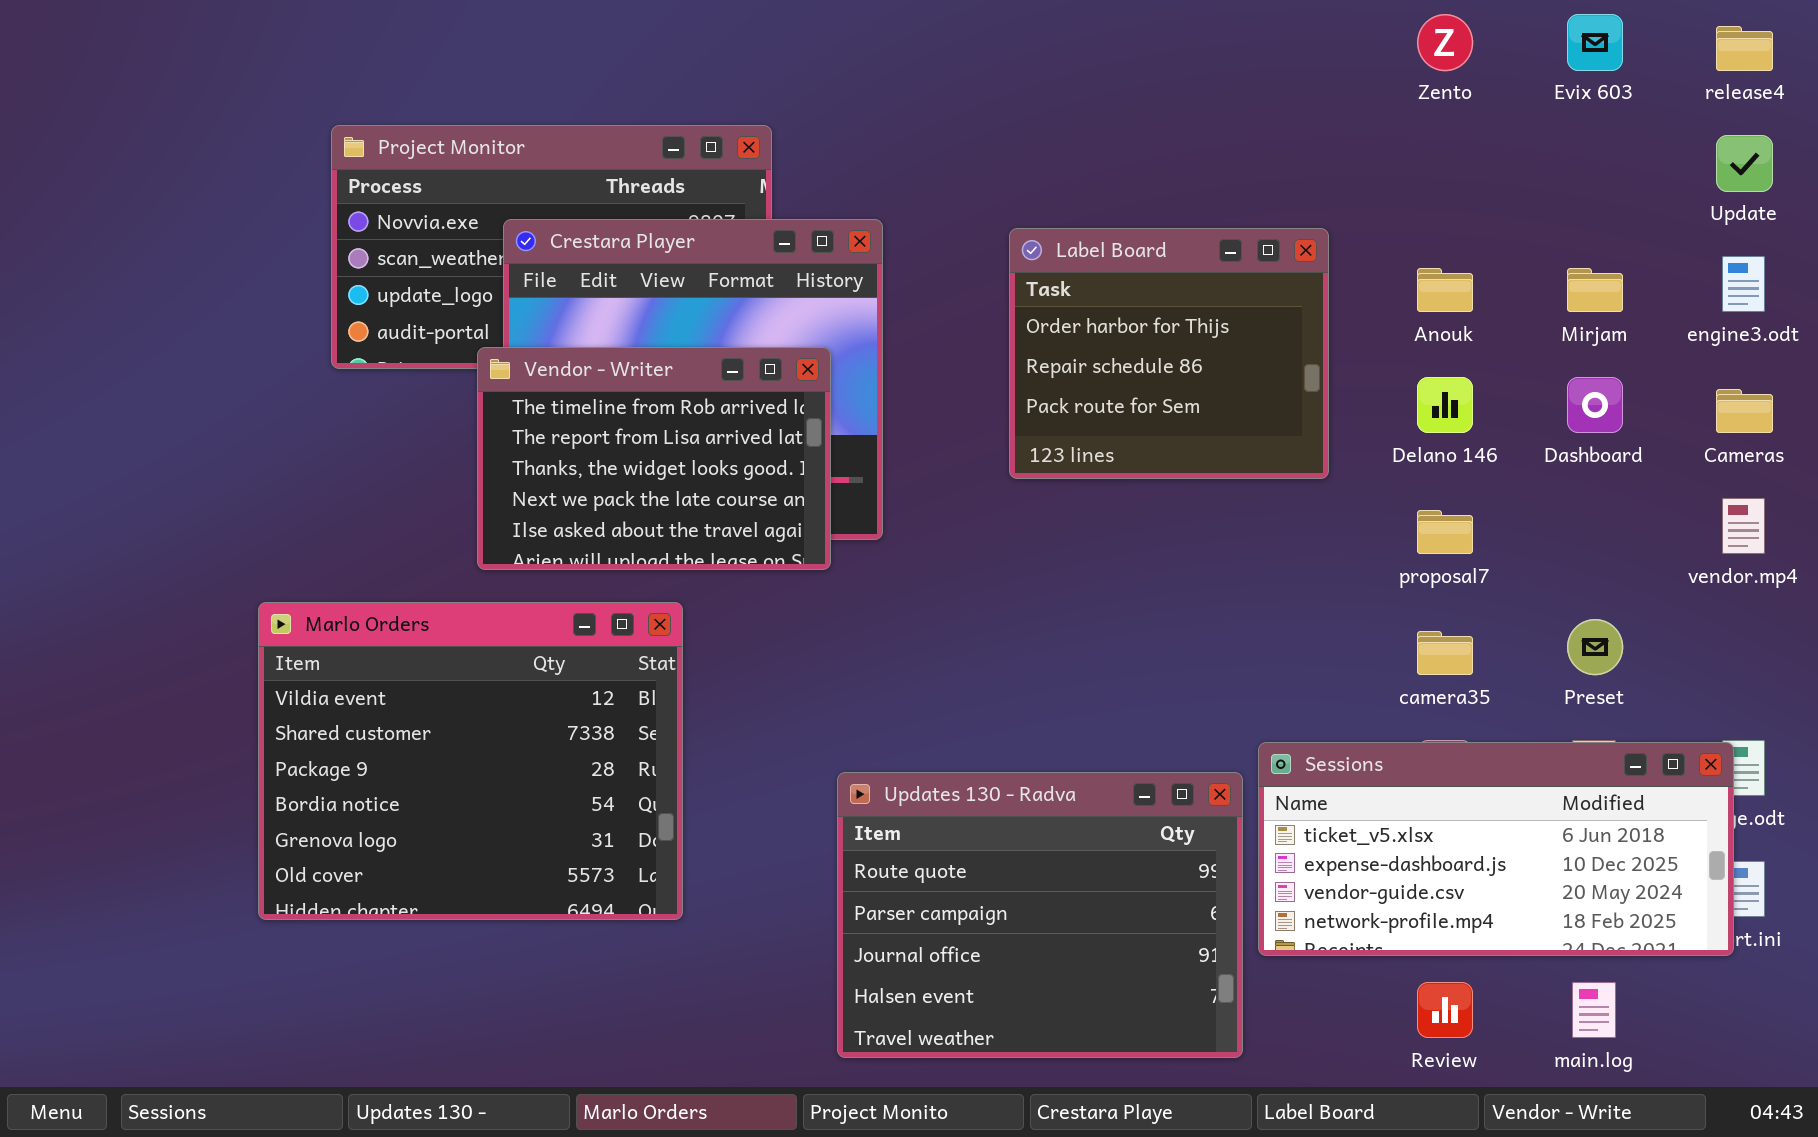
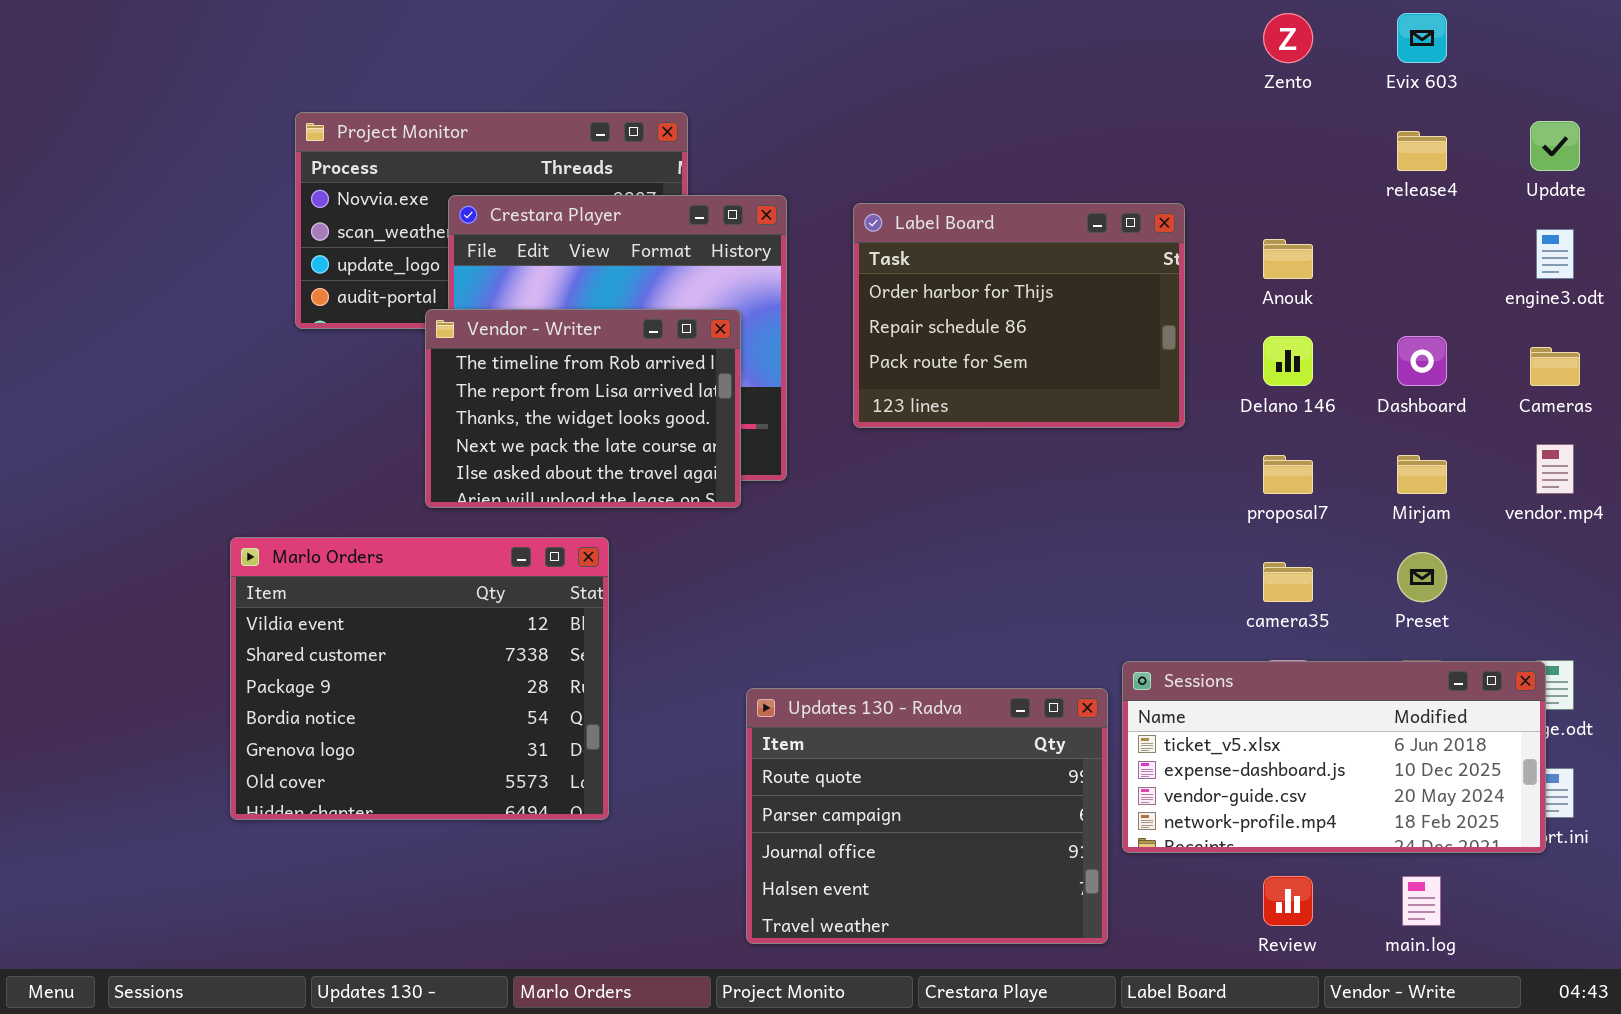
release4: [1716,26,1773,71] -> [1397,131,1447,171], moved
Label Board: [1009,228,1329,479] -> [853,203,1185,428], resized
Mirjam: [1567,268,1623,312] -> [1397,455,1447,494], moved

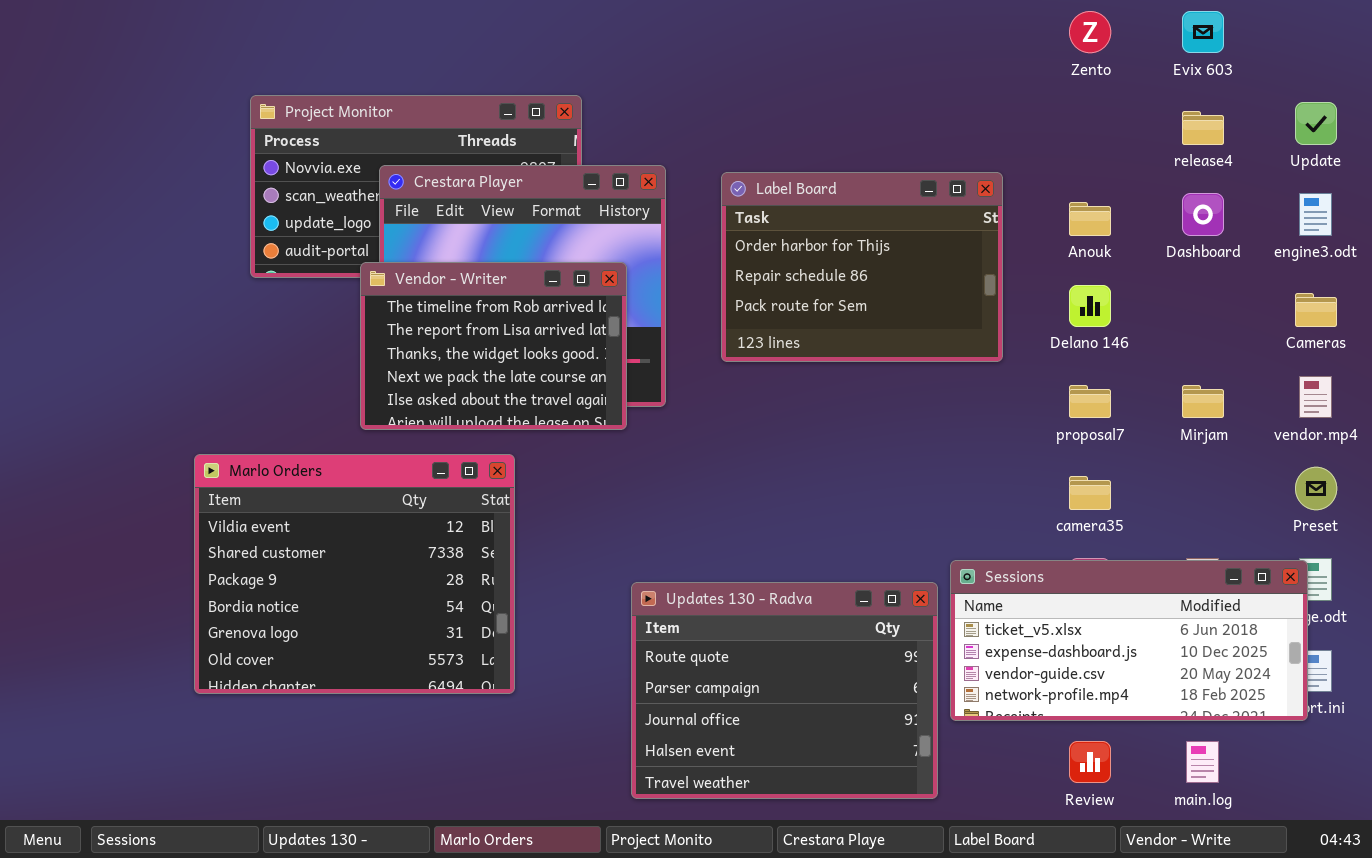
Dashboard: [1397,336,1447,386] -> [1182,193,1224,236], moved
Preset: [1397,552,1447,602] -> [1295,467,1337,510], moved

